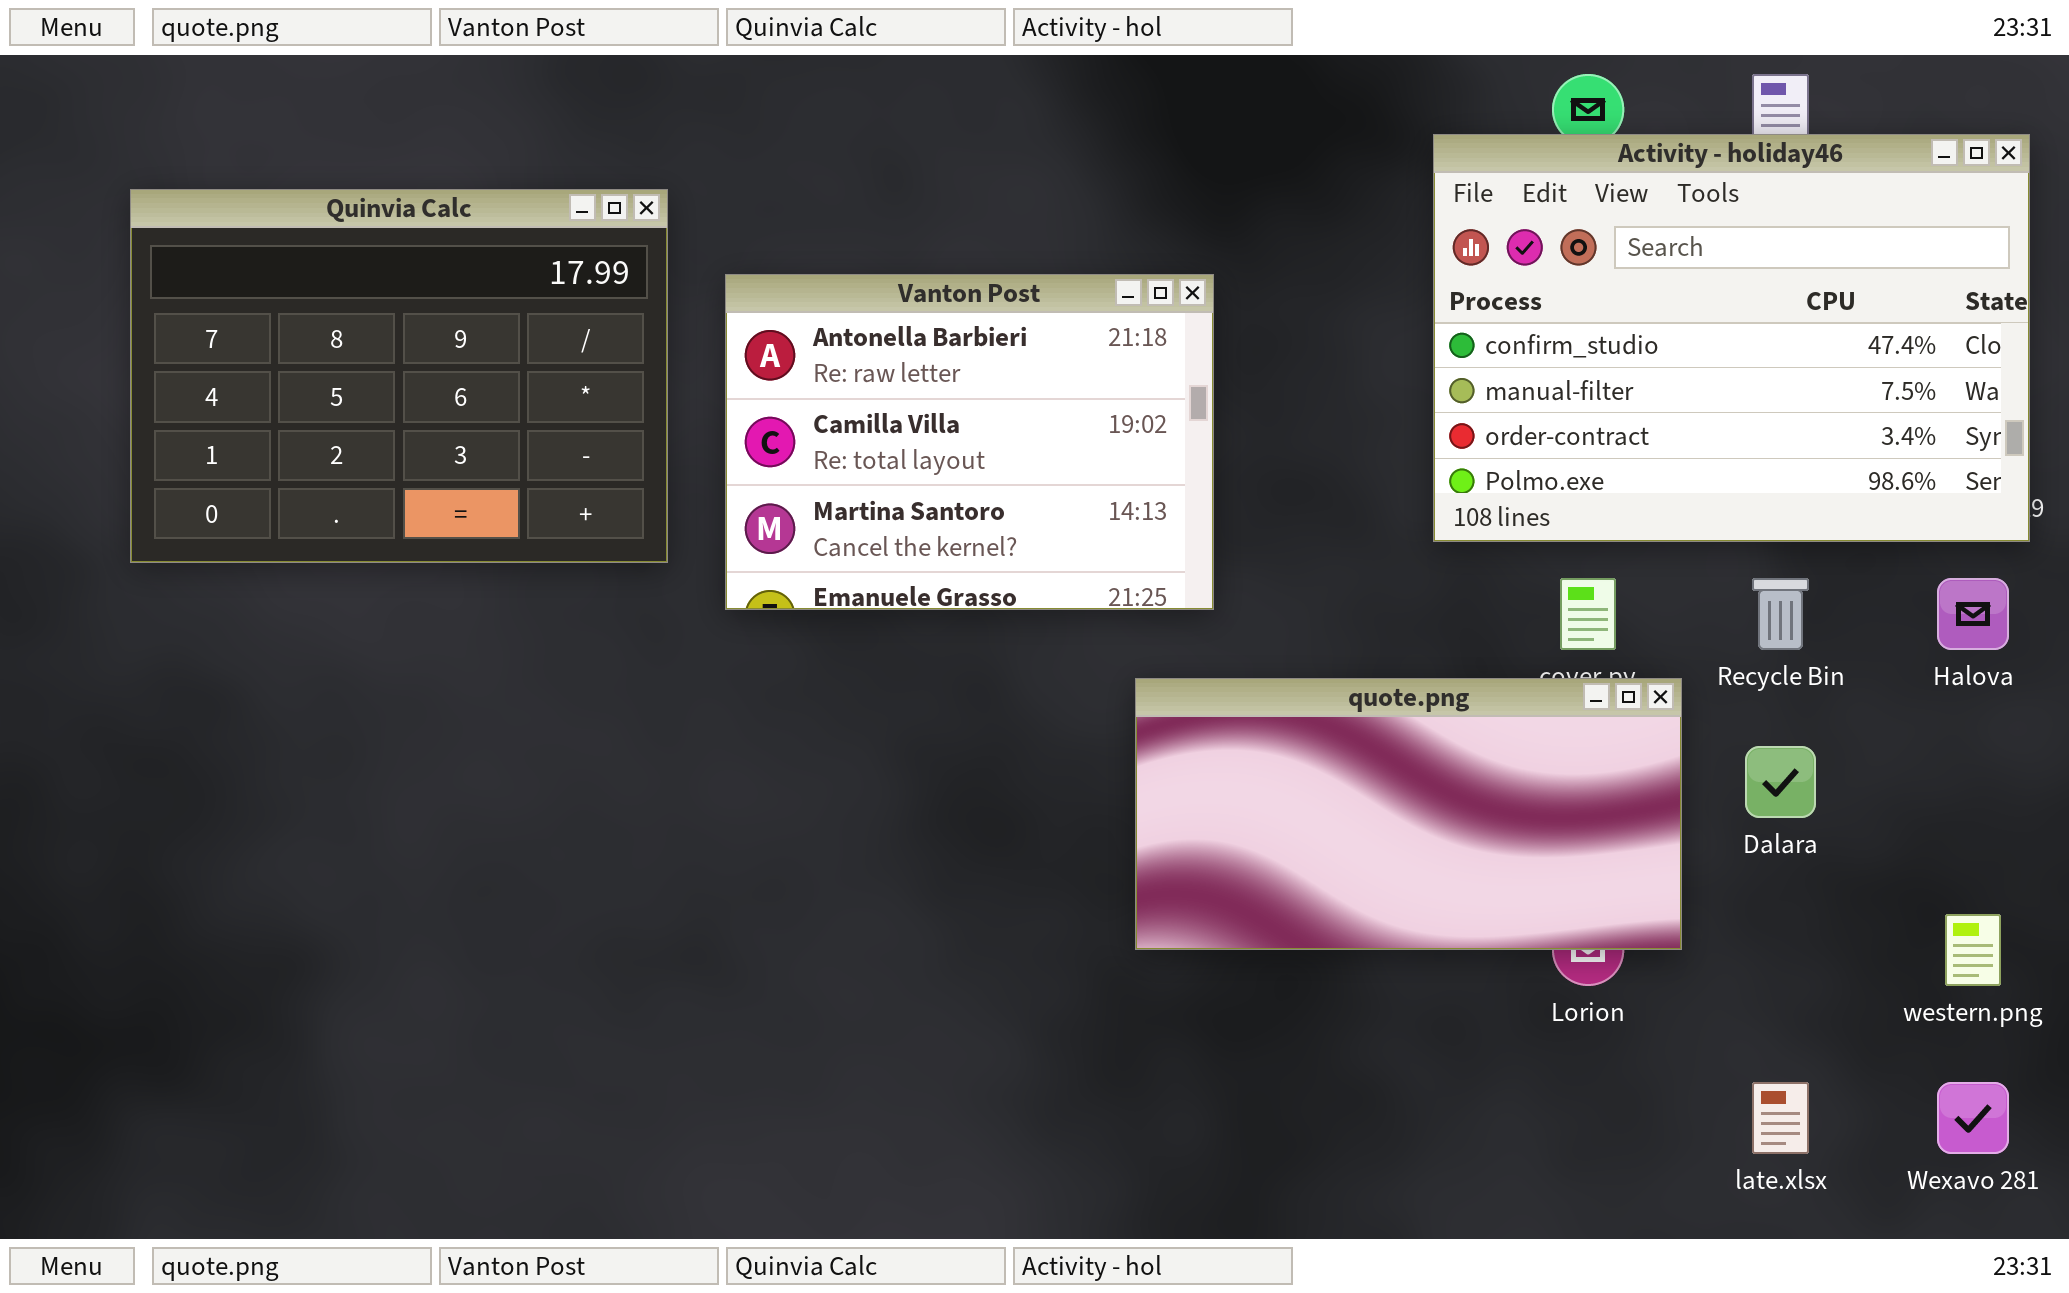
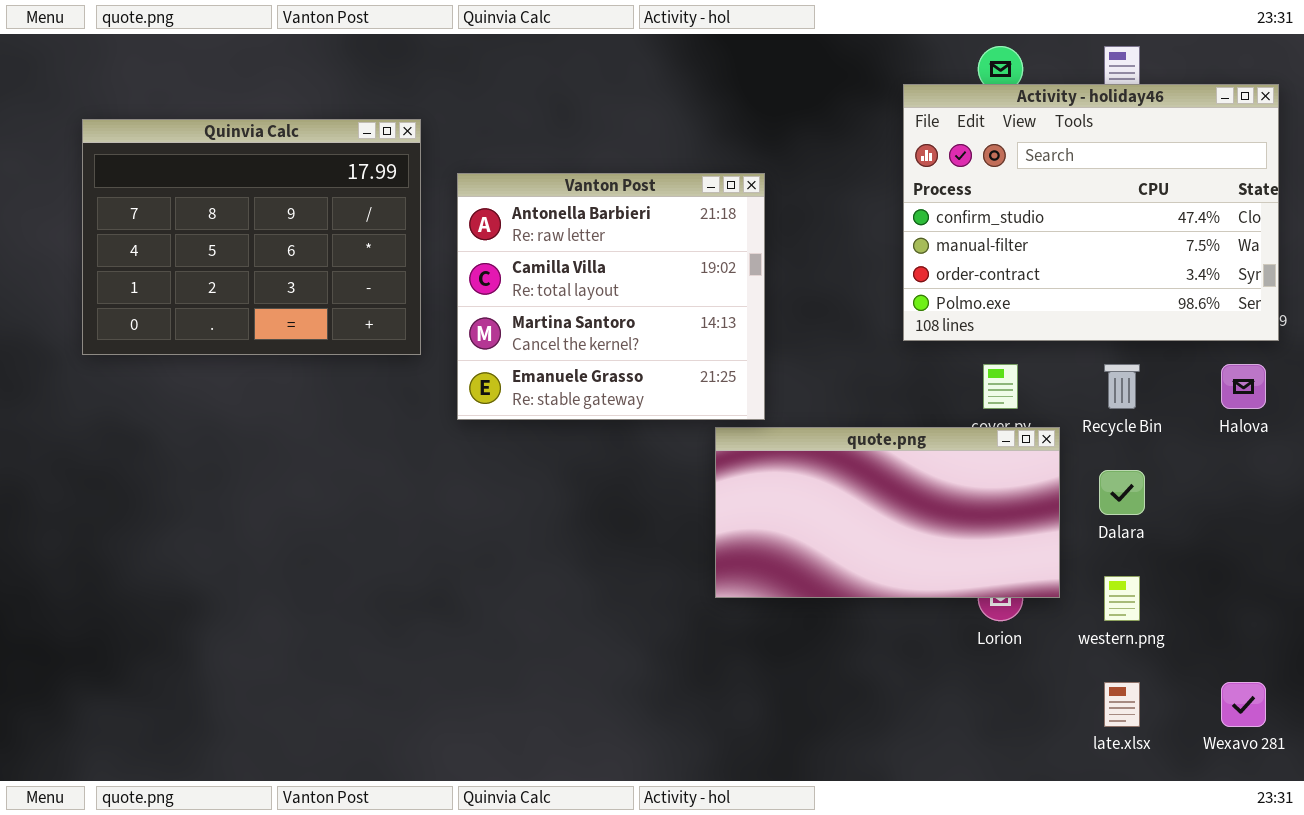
Vanton Post: [725,274,1214,610] -> [457,173,765,420], resized
western.png: [1945,914,2001,986] -> [1104,576,1140,621], moved

